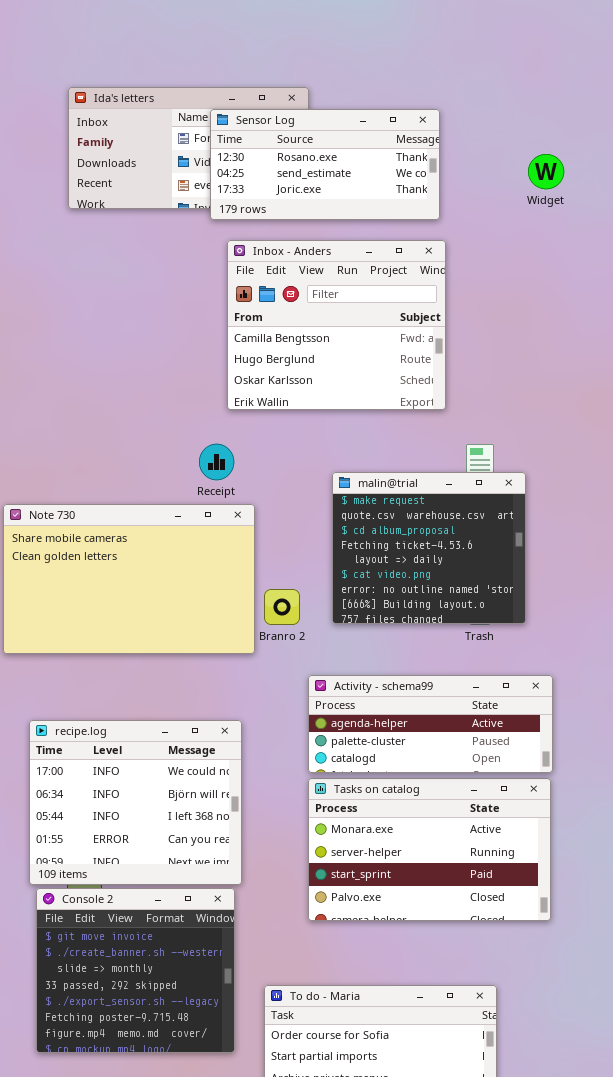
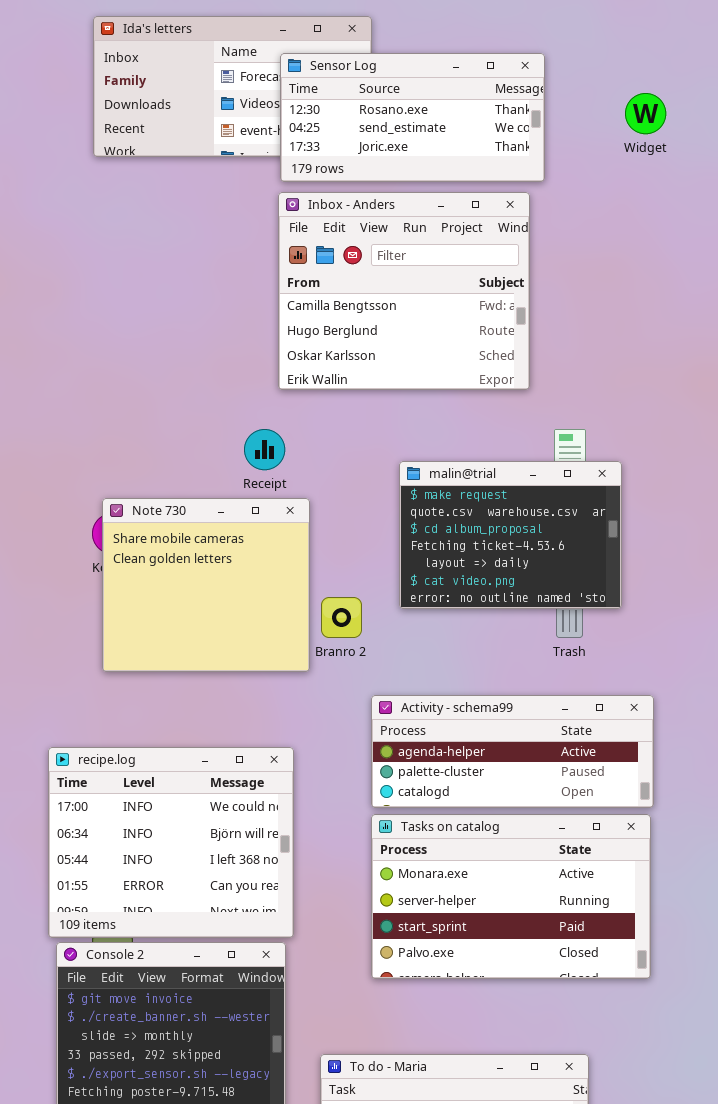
Sensor Log: [210,109,440,220] -> [280,53,545,182], moved
malin@trial: [332,472,526,624] -> [399,461,622,609], resized
Note 730: [3,504,255,654] -> [102,498,310,672], resized

